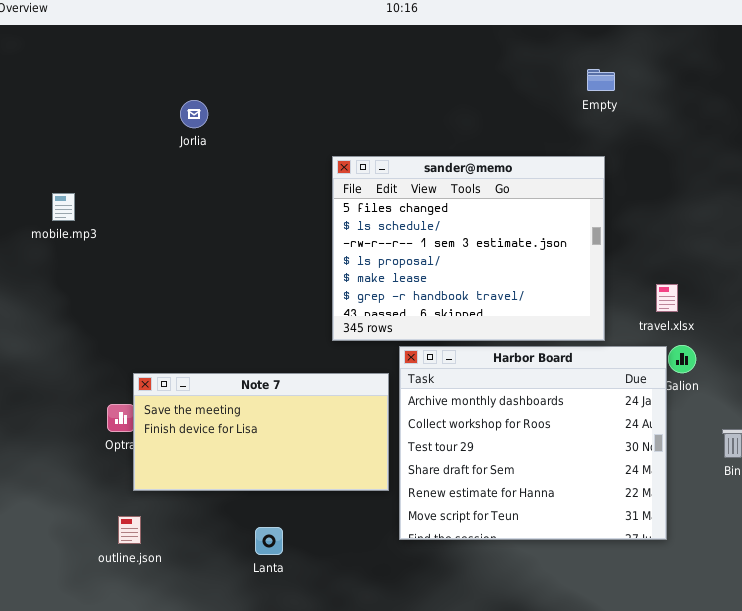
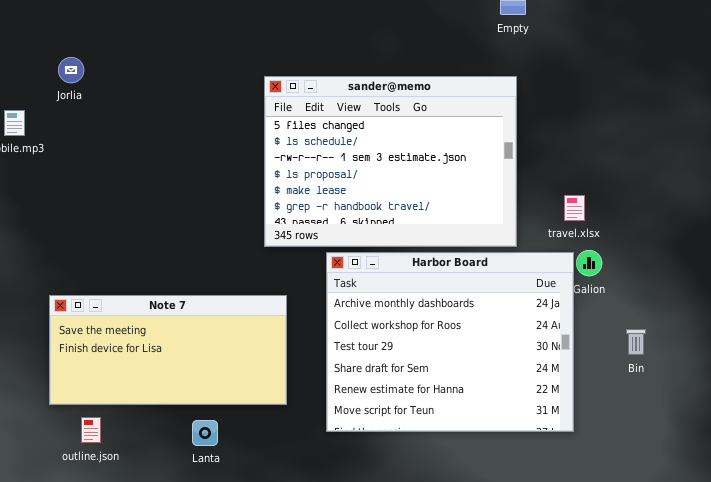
Jorlia: [180,100,208,128] -> [58,57,84,83], moved
Note 7: [133,373,389,491] -> [49,295,287,405], moved
outline.json: [118,516,141,544] -> [81,417,101,443], moved

